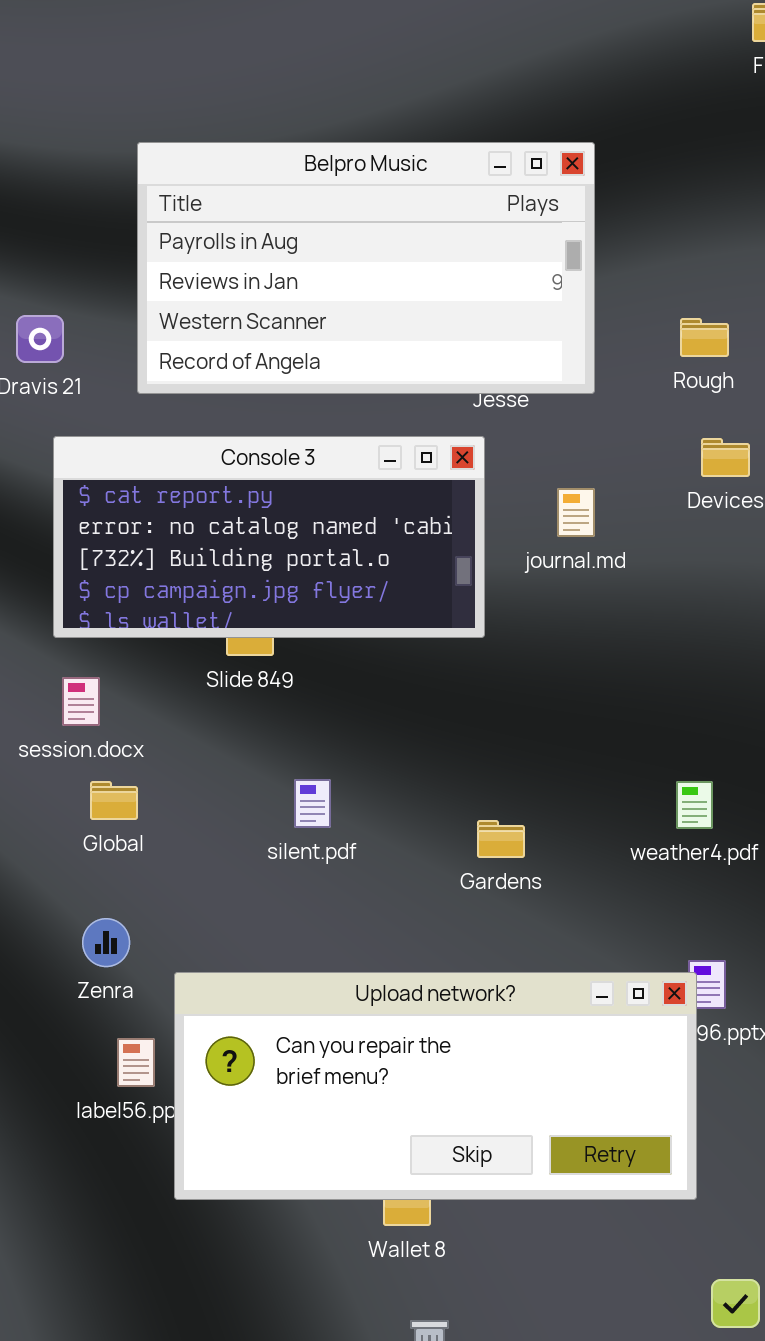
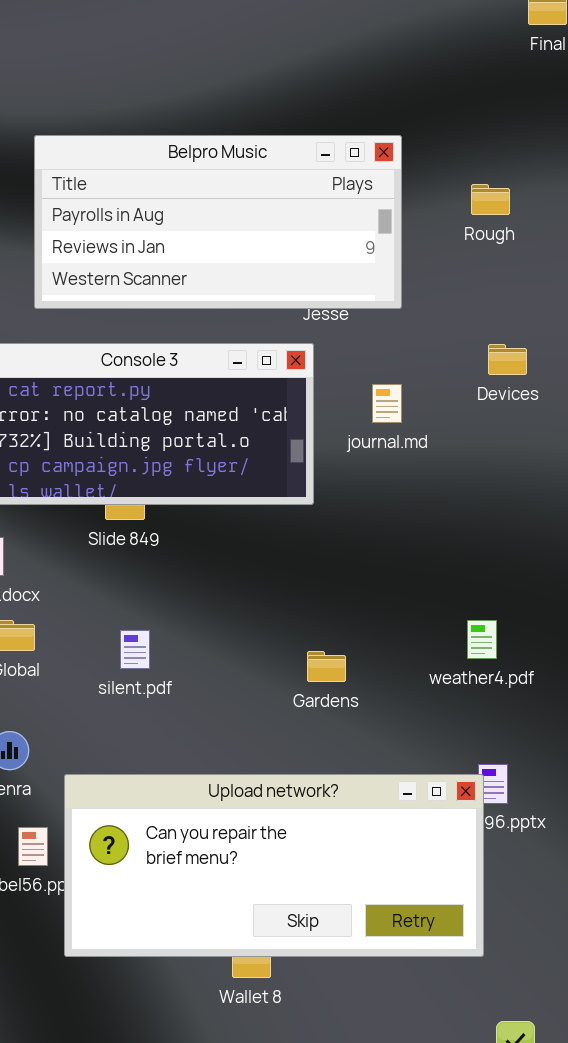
Belpro Music: [137,142,595,394] -> [34,135,402,309], resized
Rough: [680,318,729,357] -> [471,184,510,215], moved
silent.pdf: [294,779,331,828] -> [120,630,150,669], moved

